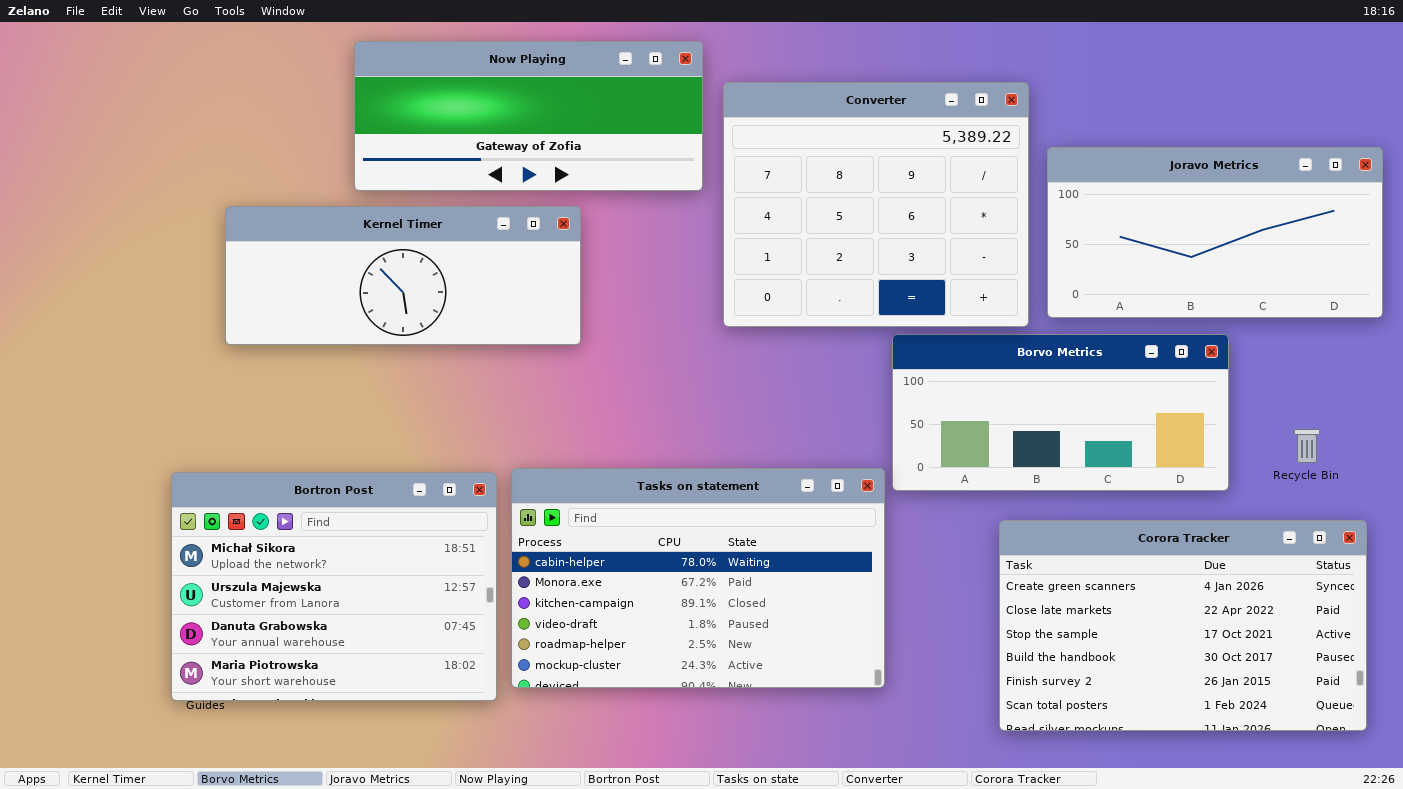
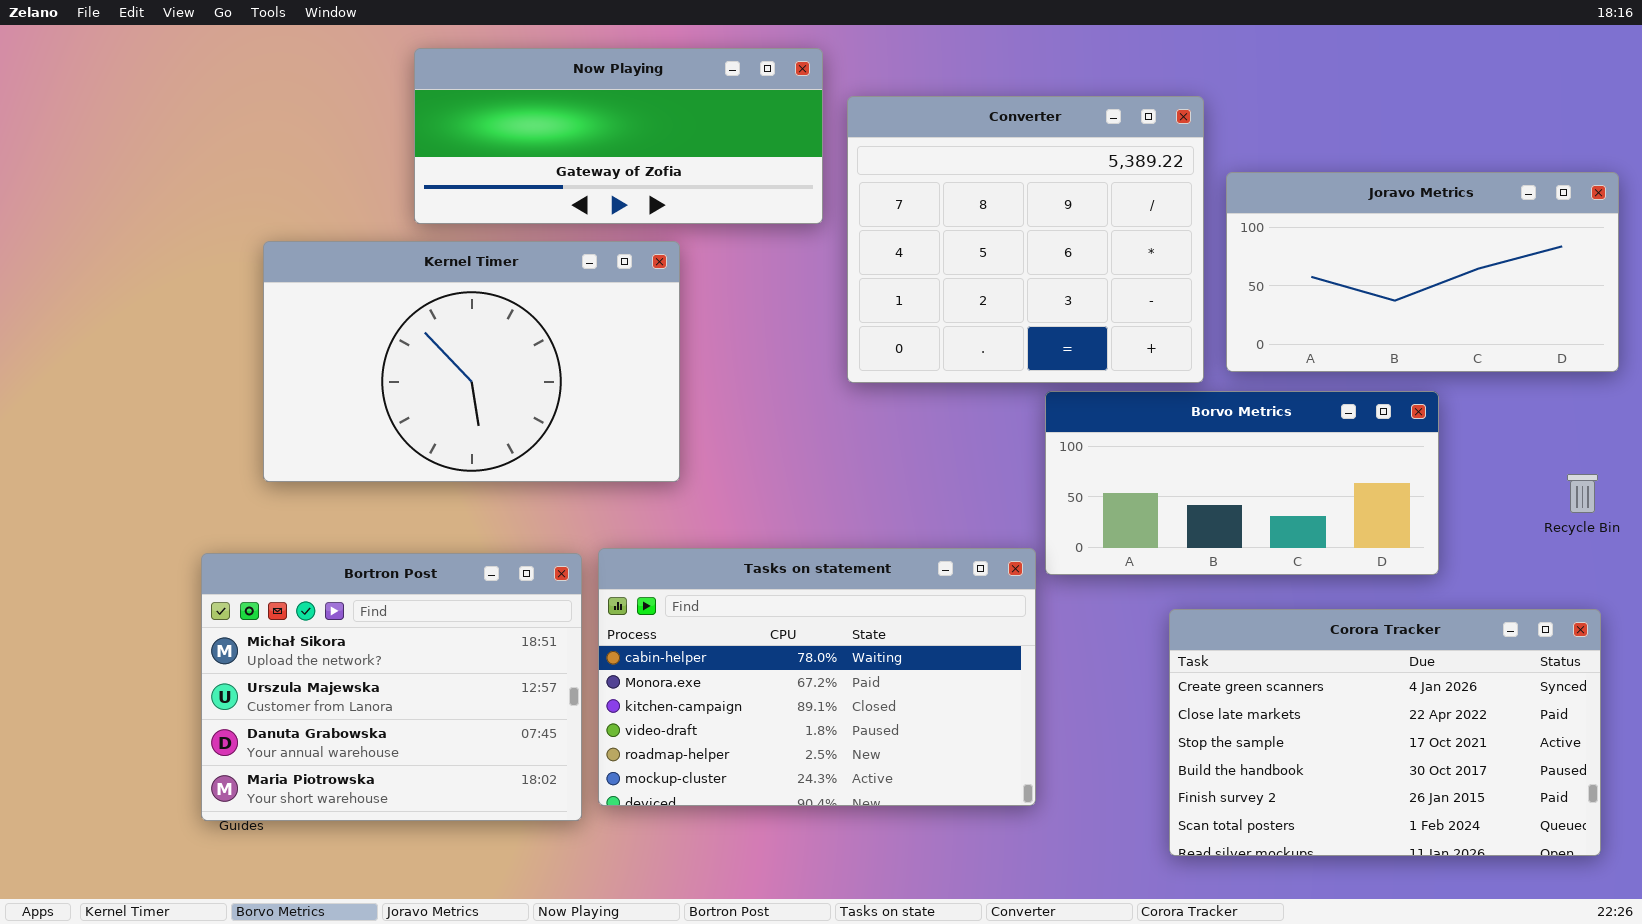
Kernel Timer: [225,206,581,345] -> [263,241,680,482], resized
Recycle Bin: [1294,429,1320,463] -> [1567,474,1598,513], moved

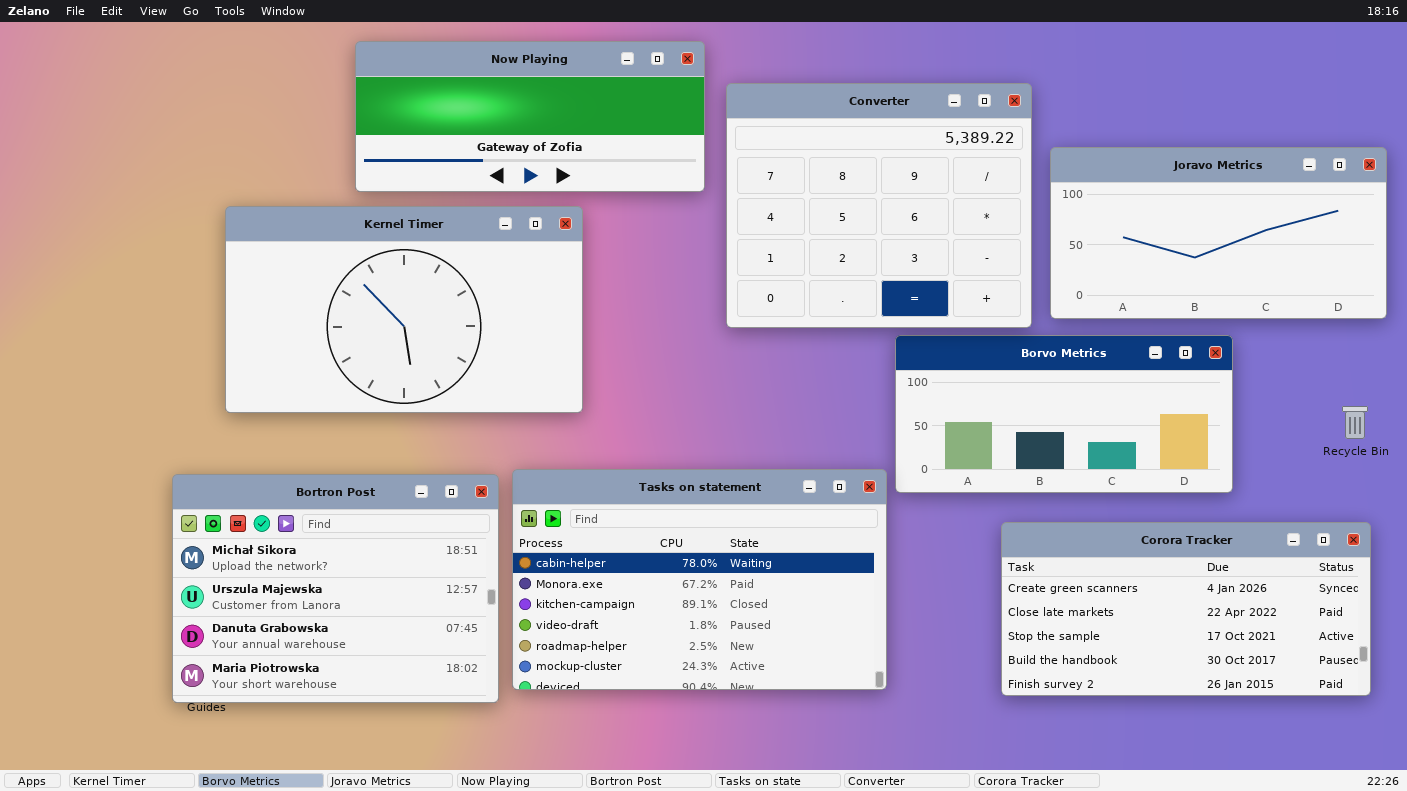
Corora Tracker: [1169,609,1601,856] -> [1001,522,1371,696], resized

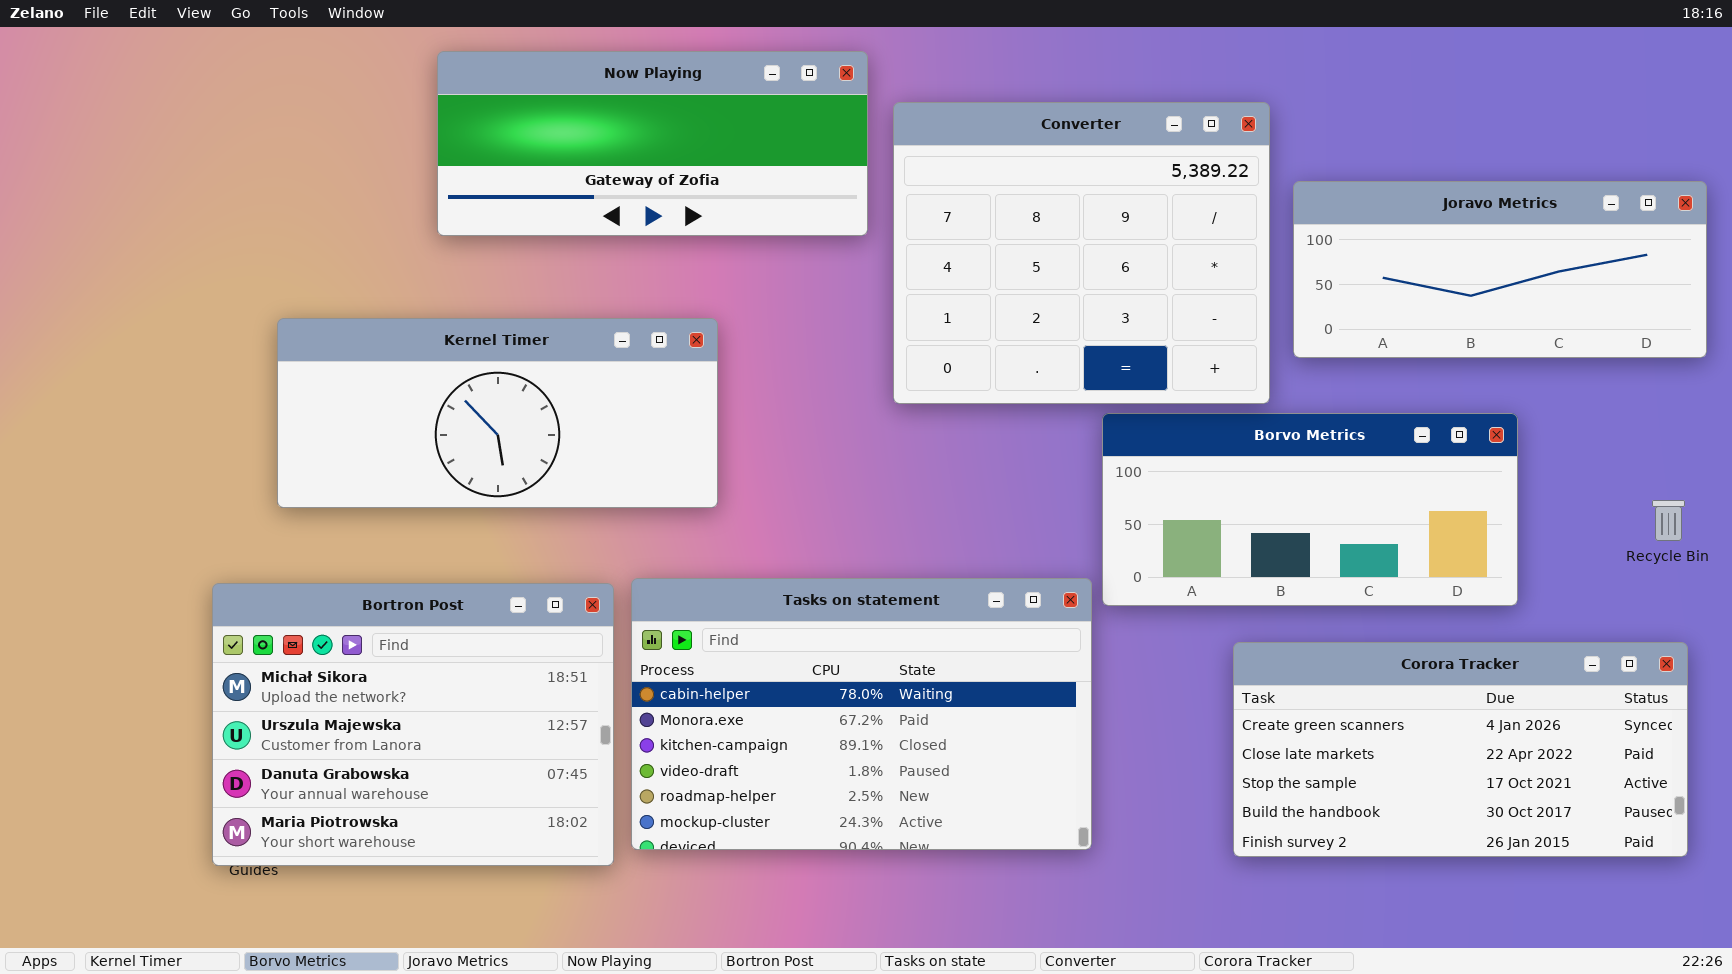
Joravo Metrics: [1050,147,1387,319] -> [1293,181,1707,358], resized
Kernel Timer: [225,206,583,413] -> [277,318,718,508], resized

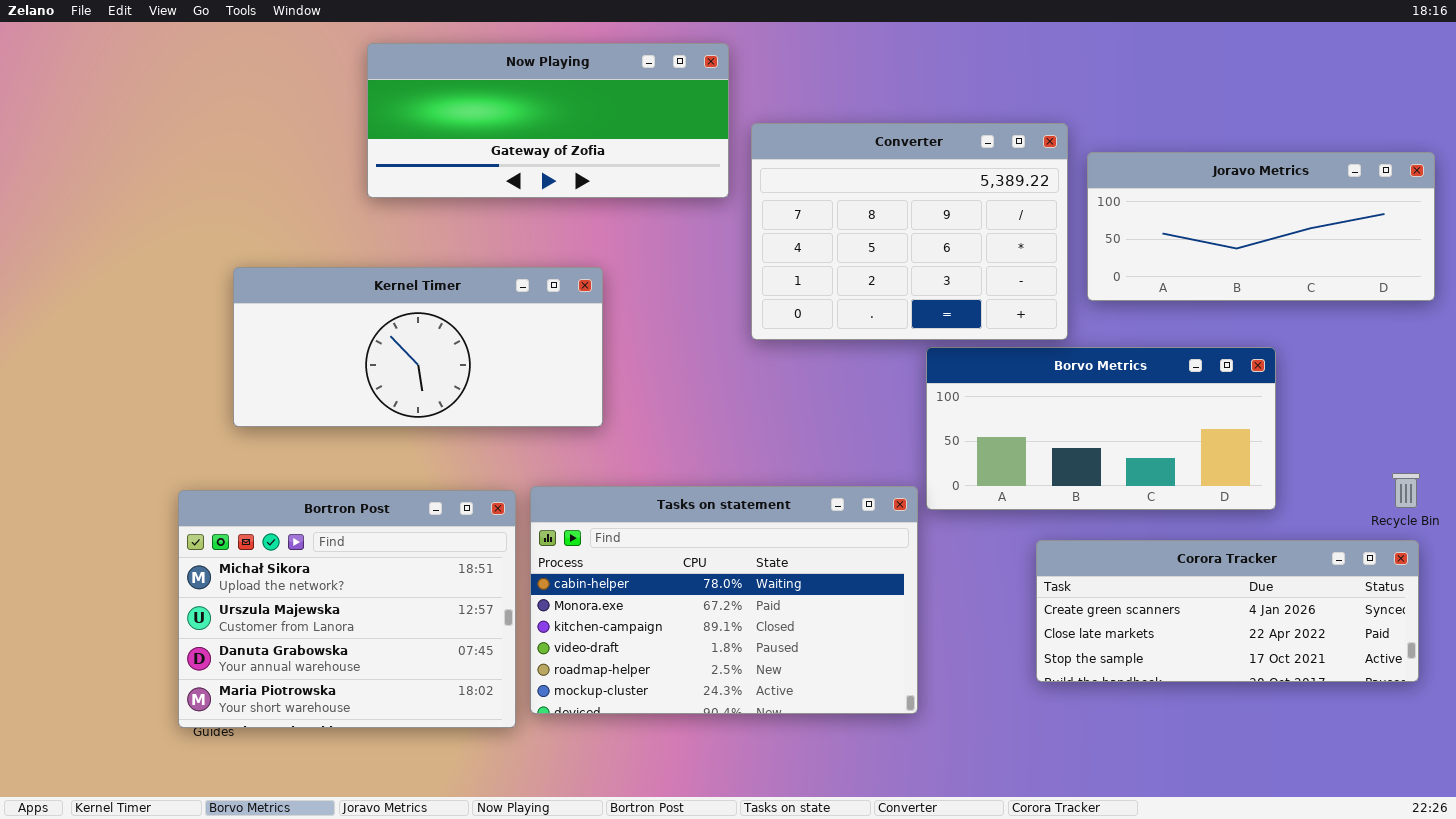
Converter: [893,102,1270,404] -> [751,123,1068,340], resized
Recycle Bin: [1652,500,1685,541] -> [1392,473,1420,508], moved
Corora Tracker: [1233,642,1688,857] -> [1036,540,1419,682], resized

